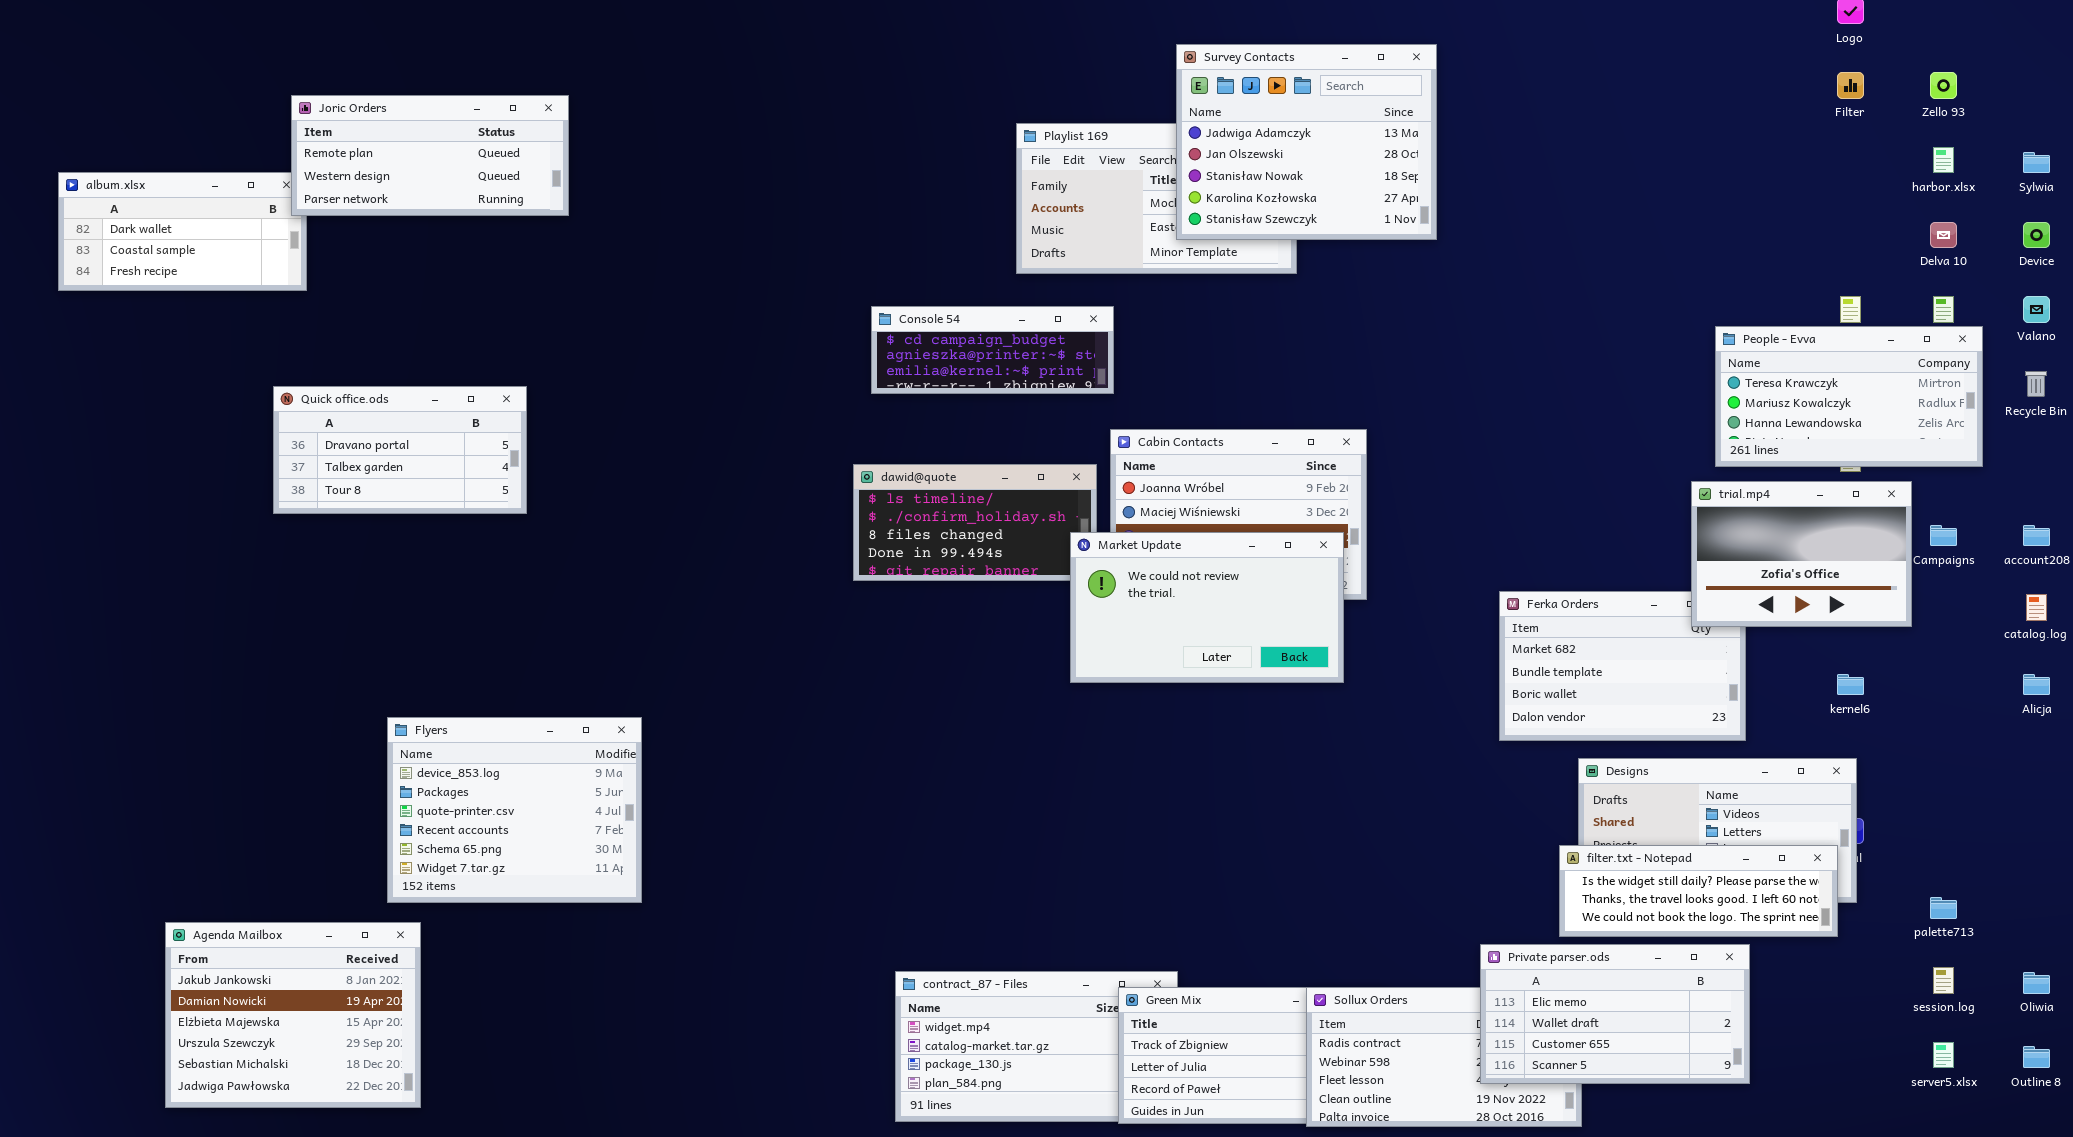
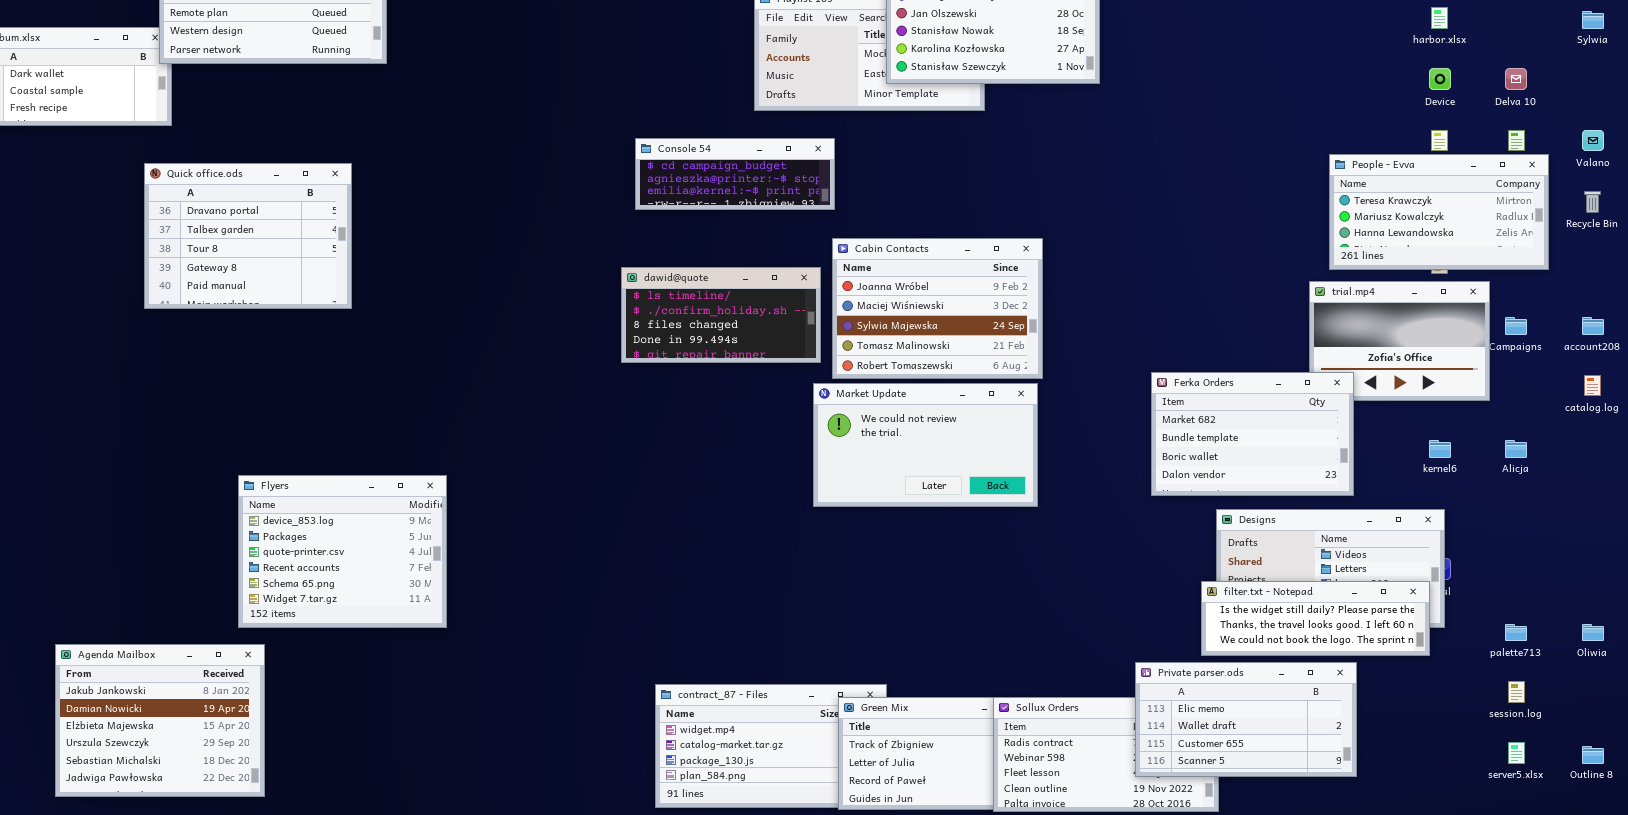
harbor.xlsx: [1933,147,1954,173] -> [1431,7,1448,29], moved
Device: [2023,222,2050,248] -> [1429,68,1451,90], moved
Quick office.ods: [273,386,527,514] -> [144,163,352,309], resized
Market Update: [1070,532,1344,683] -> [813,383,1038,507], moved
Ferka Orders: [1499,591,1746,741] -> [1151,372,1354,496], raised
Alicja: [2023,674,2050,695] -> [1505,440,1527,458], moved
Oliwia: [2023,972,2050,994] -> [1582,624,1604,641], moved

